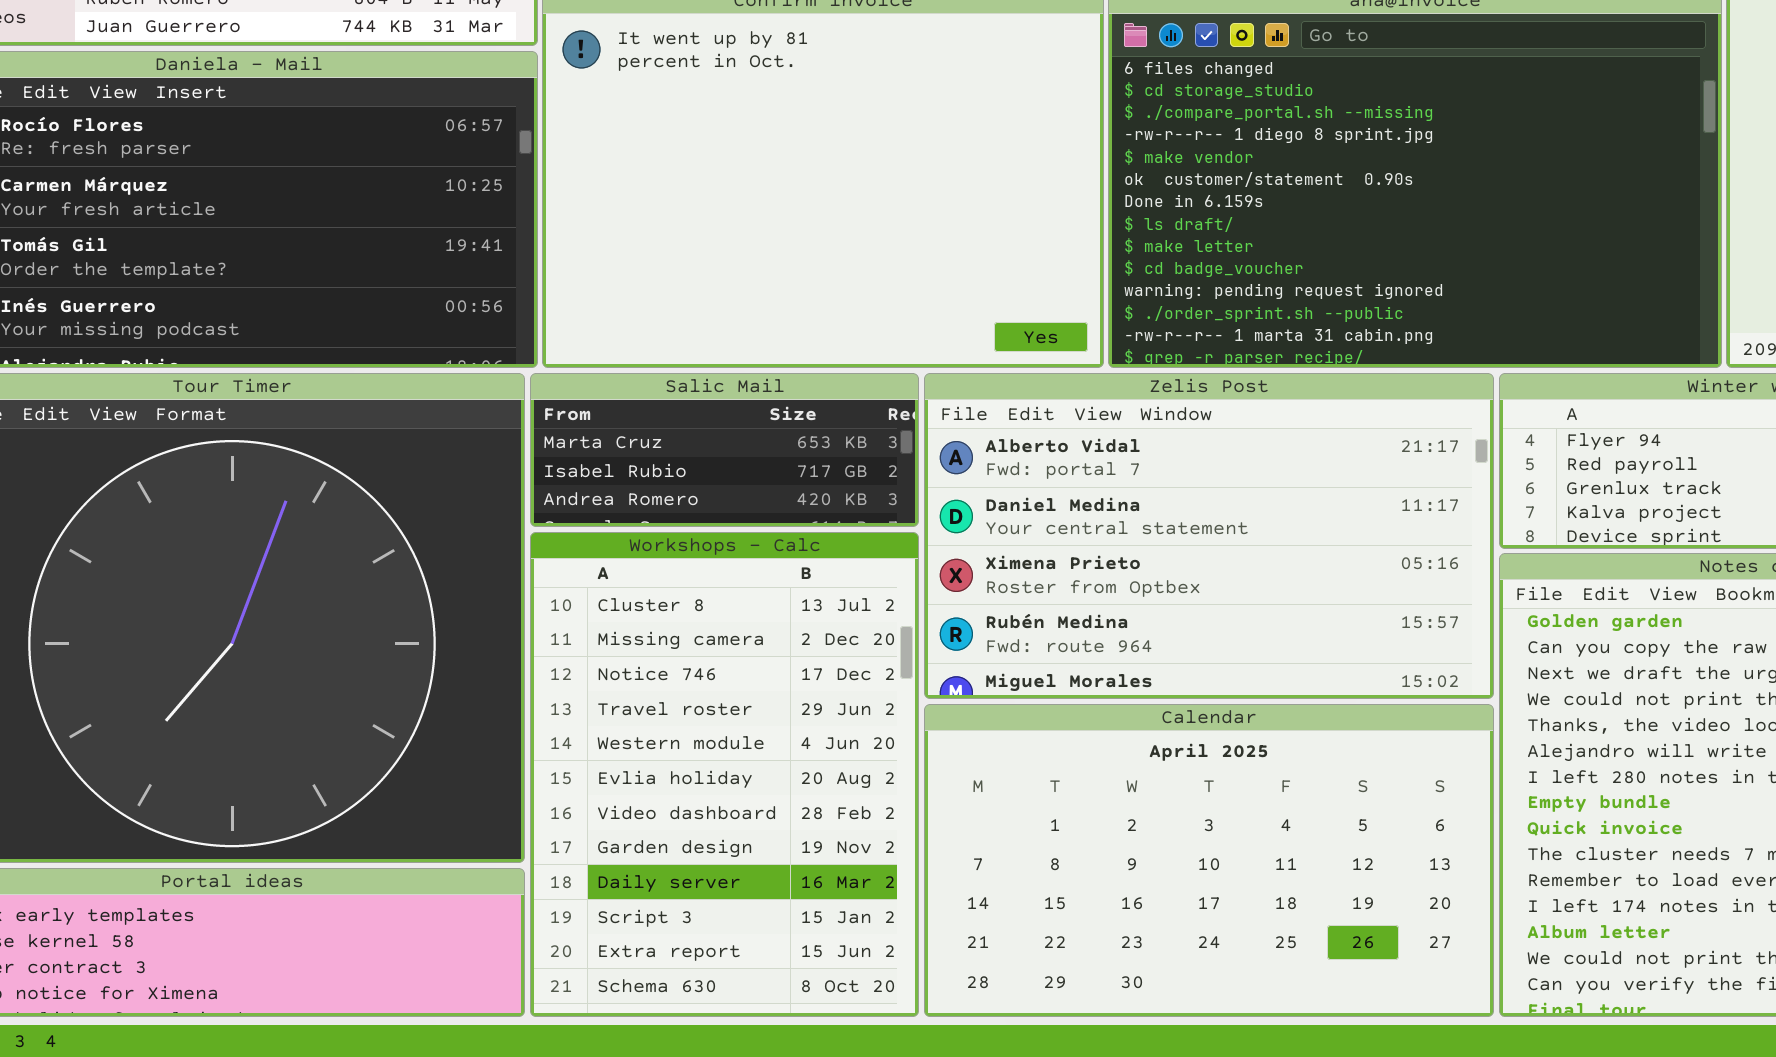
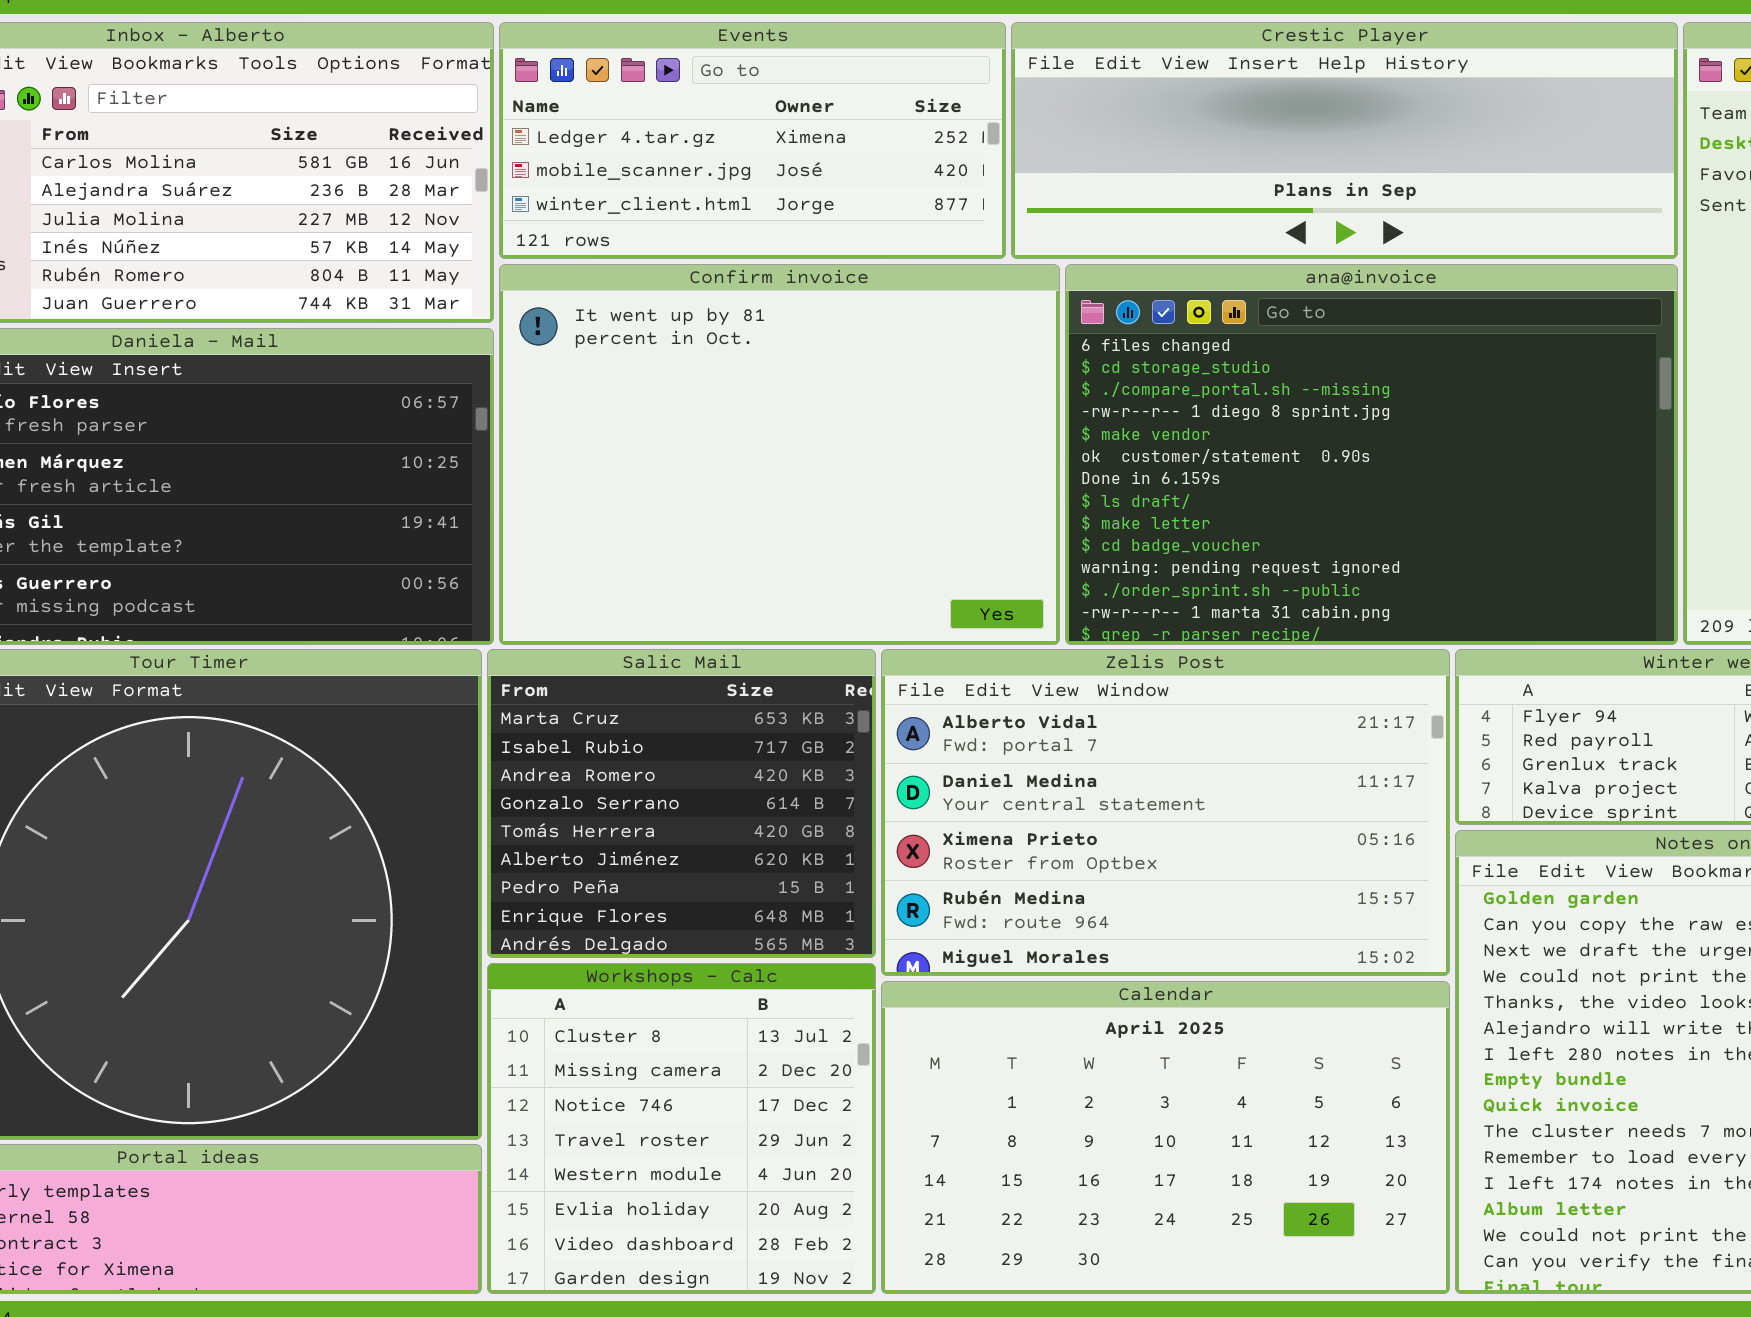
Salic Mail: [530,373,919,527] -> [487,649,876,958], resized
Workshops - Calc: [530,532,919,1017] -> [487,963,876,1294], resized

